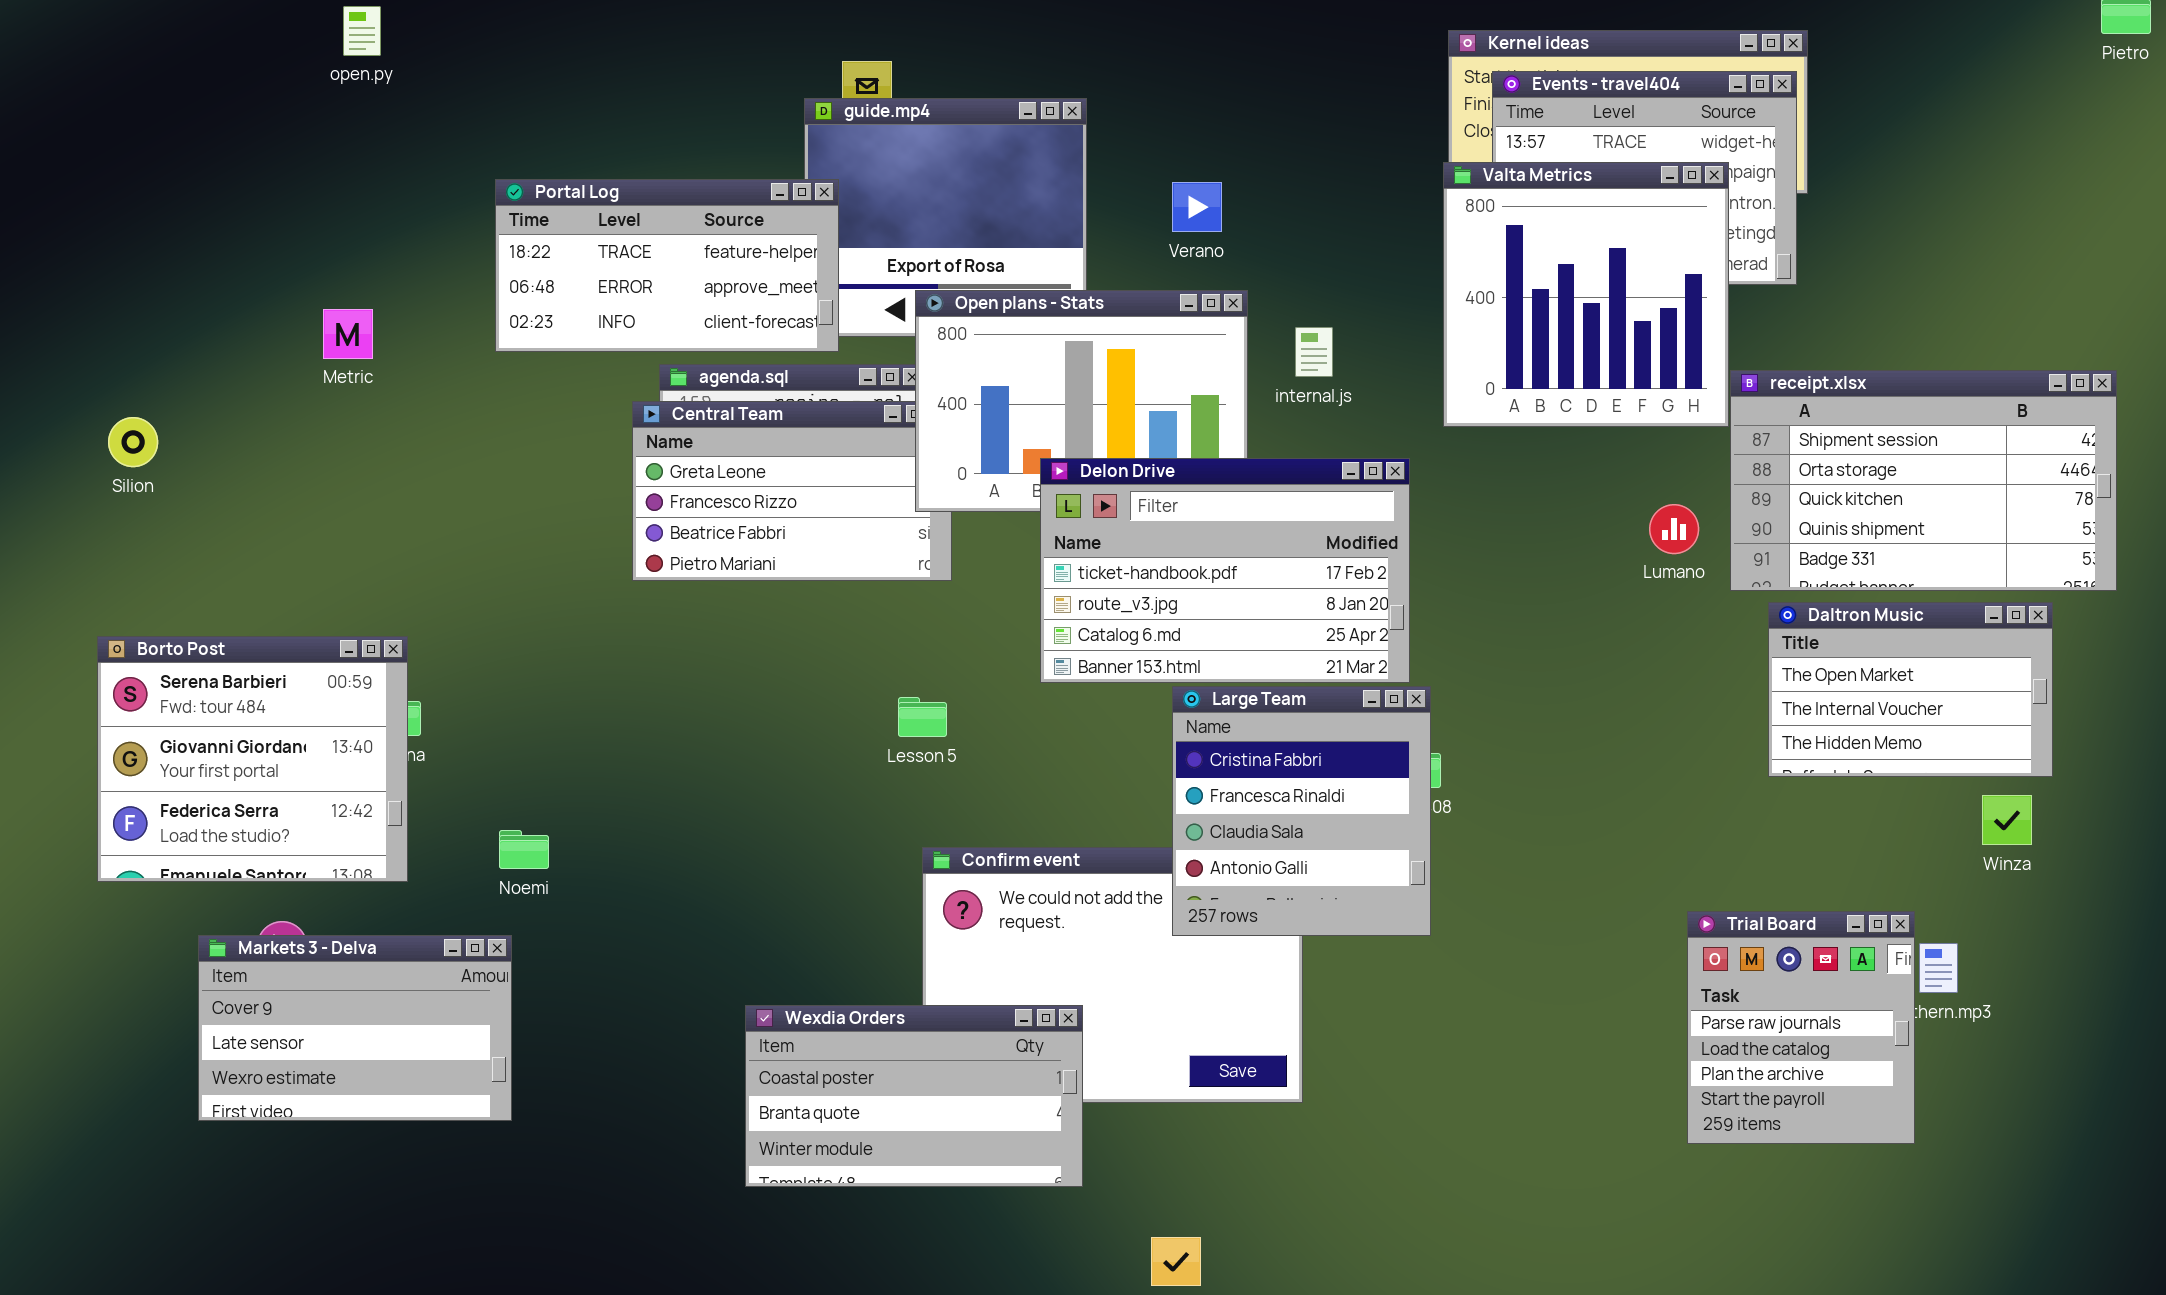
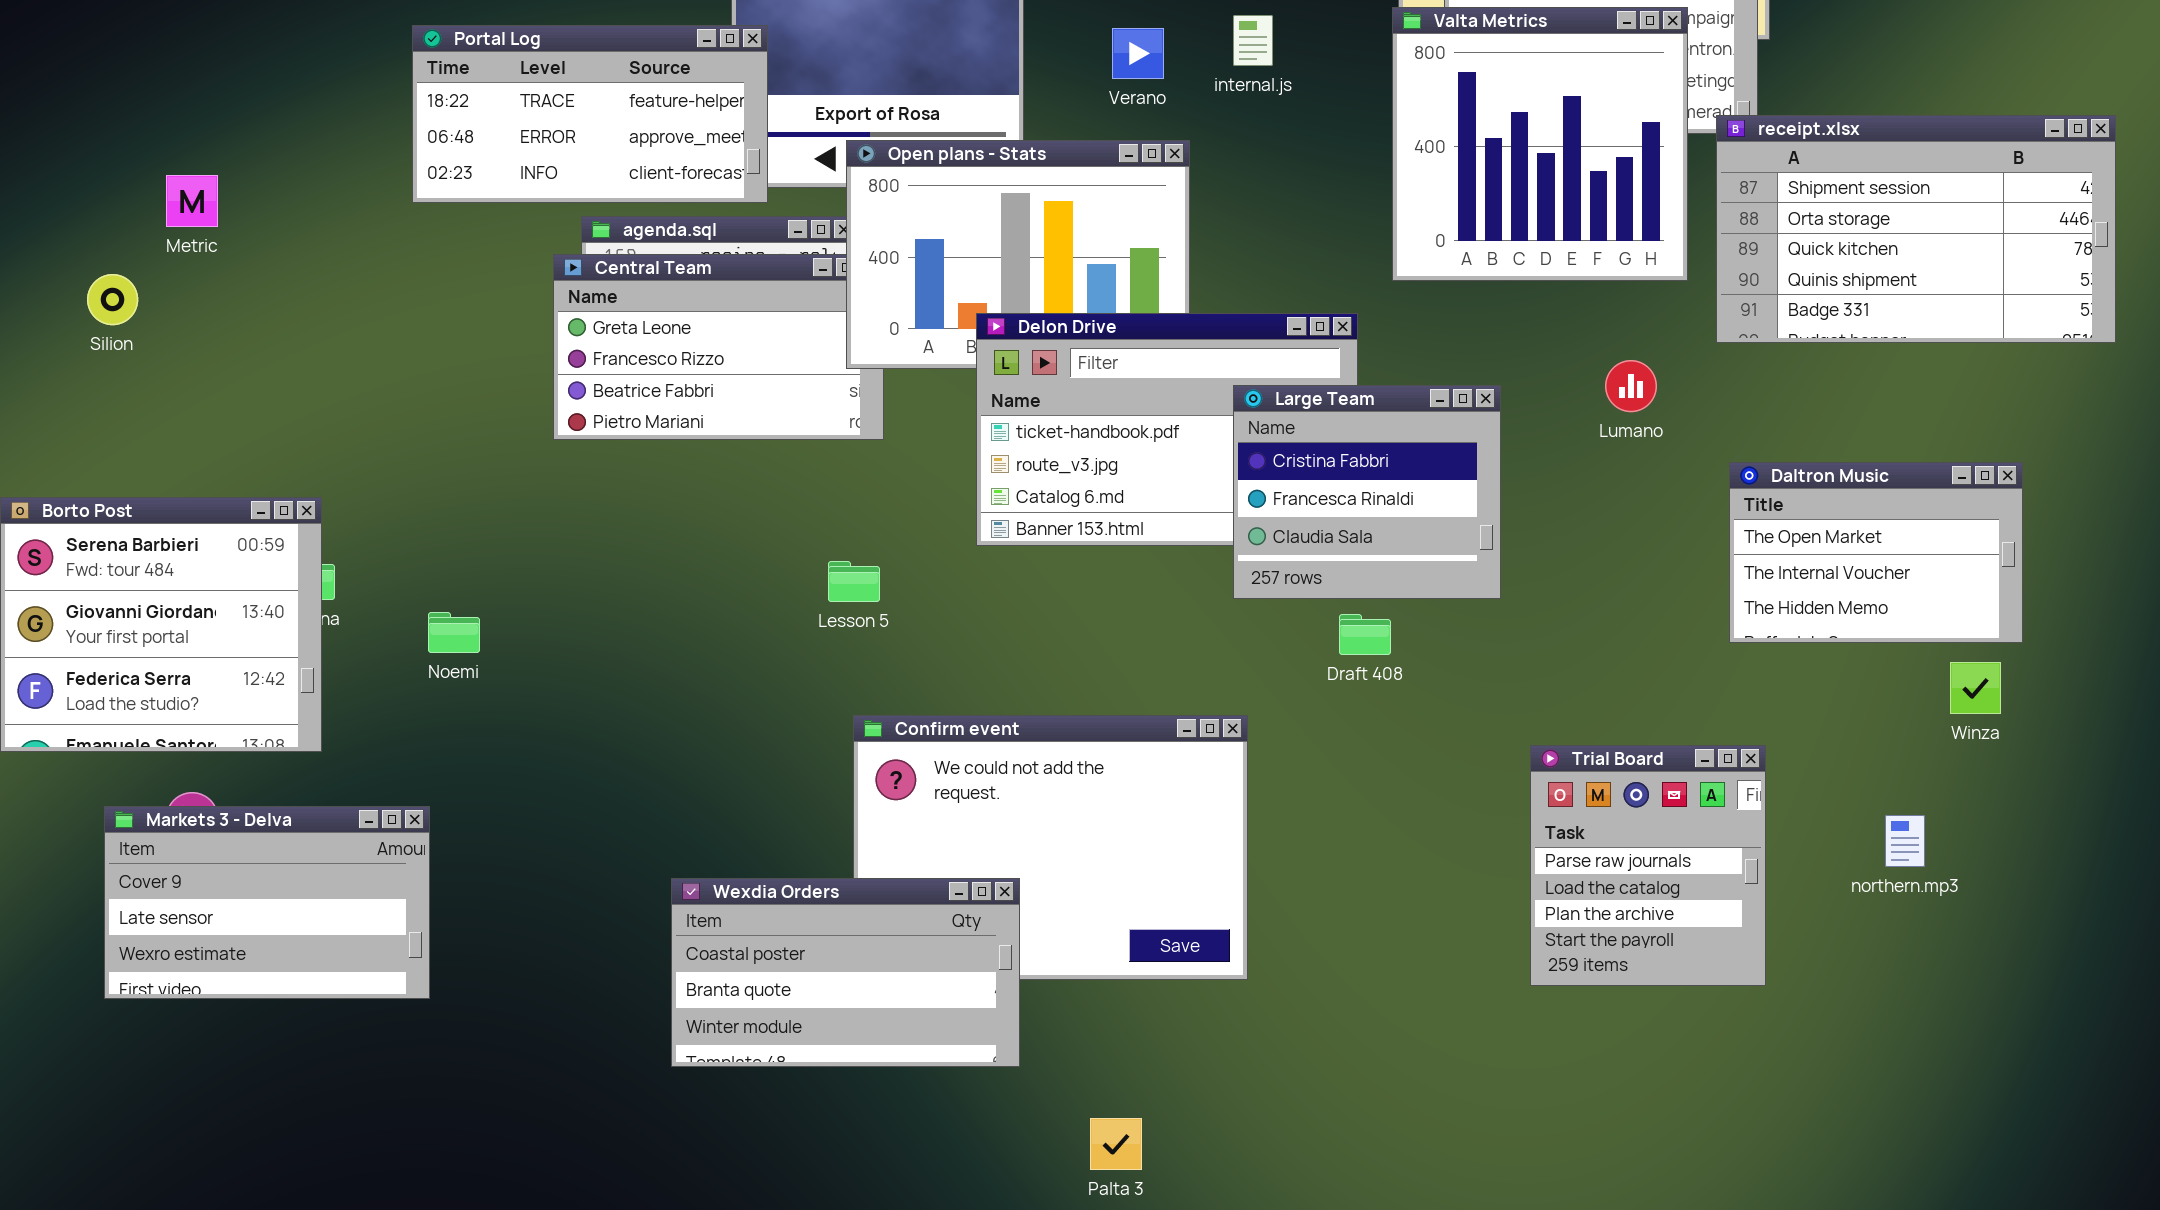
Metric: [323,309,373,359] -> [166,175,218,227], moved
internal.js: [1295,327,1333,377] -> [1233,15,1273,66], moved
receipt.xlsx: [1730,370,2117,591] -> [1716,115,2116,343], moved
Silion: [108,417,158,467] -> [87,274,138,325], moved
Large Team: [1172,686,1431,936] -> [1233,385,1501,599], moved, resized
Noemi: [499,830,549,869] -> [428,612,480,653], moved
Trial Board: [1687,911,1915,1144] -> [1530,745,1766,986], moved

